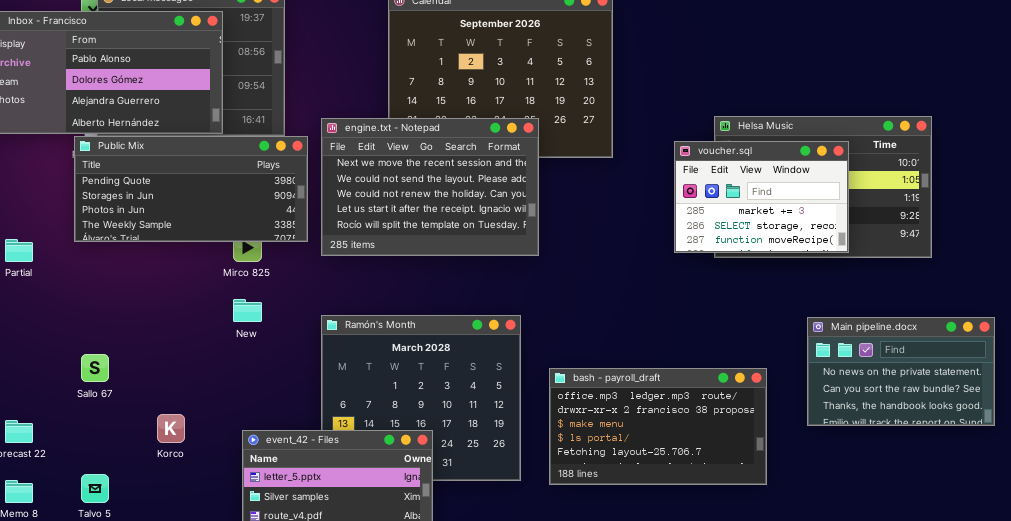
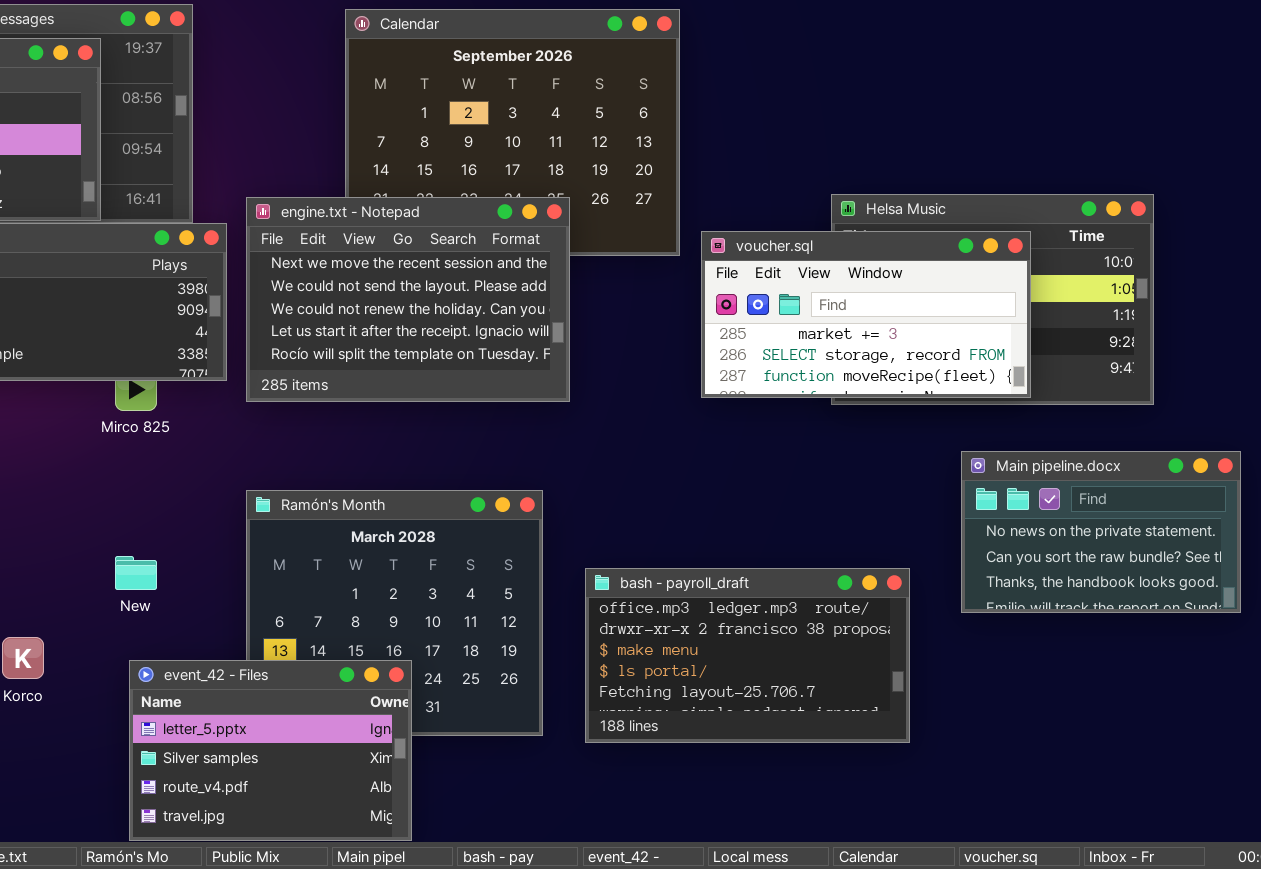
voucher.sql: [674,141,849,253] -> [701,231,1031,398], resized
New: [233,299,262,322] -> [115,556,157,590], moved
Main pipeline.docx: [807,317,995,426] -> [961,451,1241,613], moved

